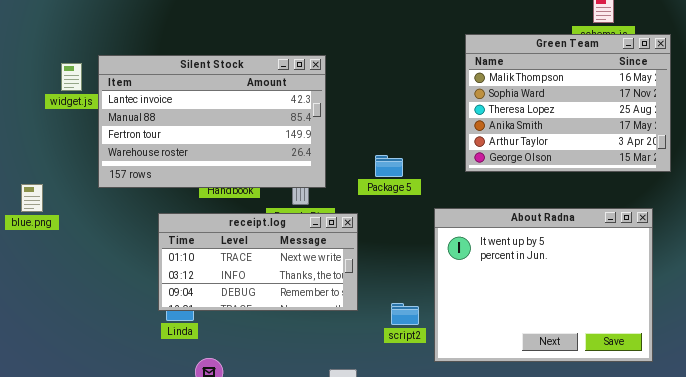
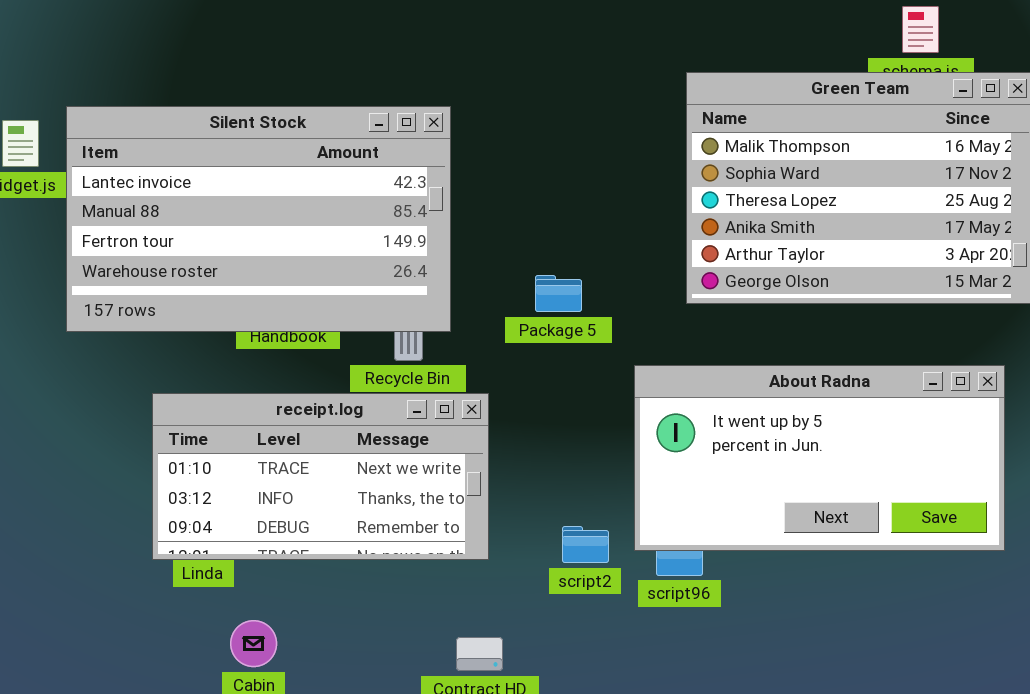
About Radna: [434,208,653,362] -> [634,365,1005,551], resized
receipt.log: [158,213,358,311] -> [152,393,489,560], moved

